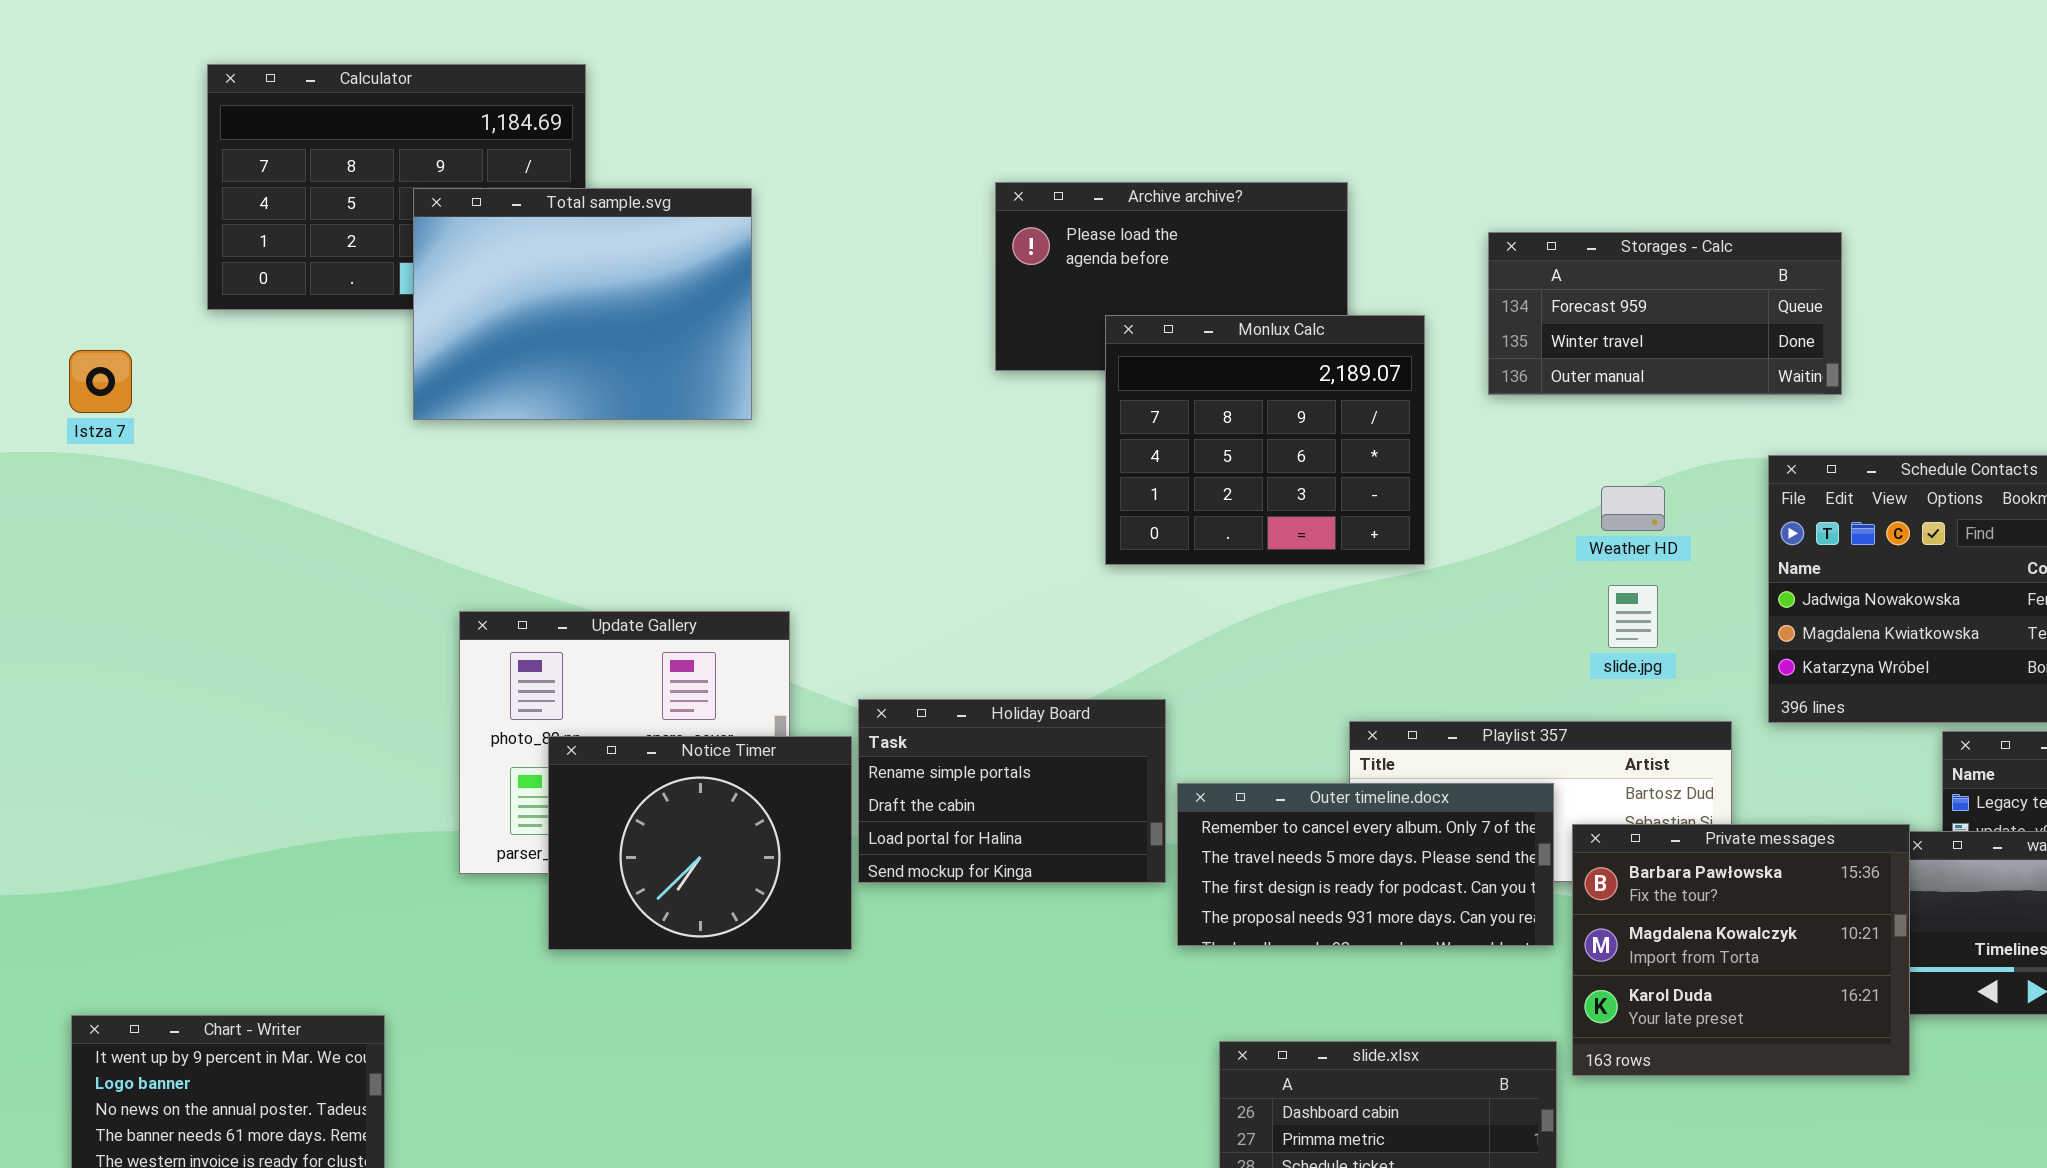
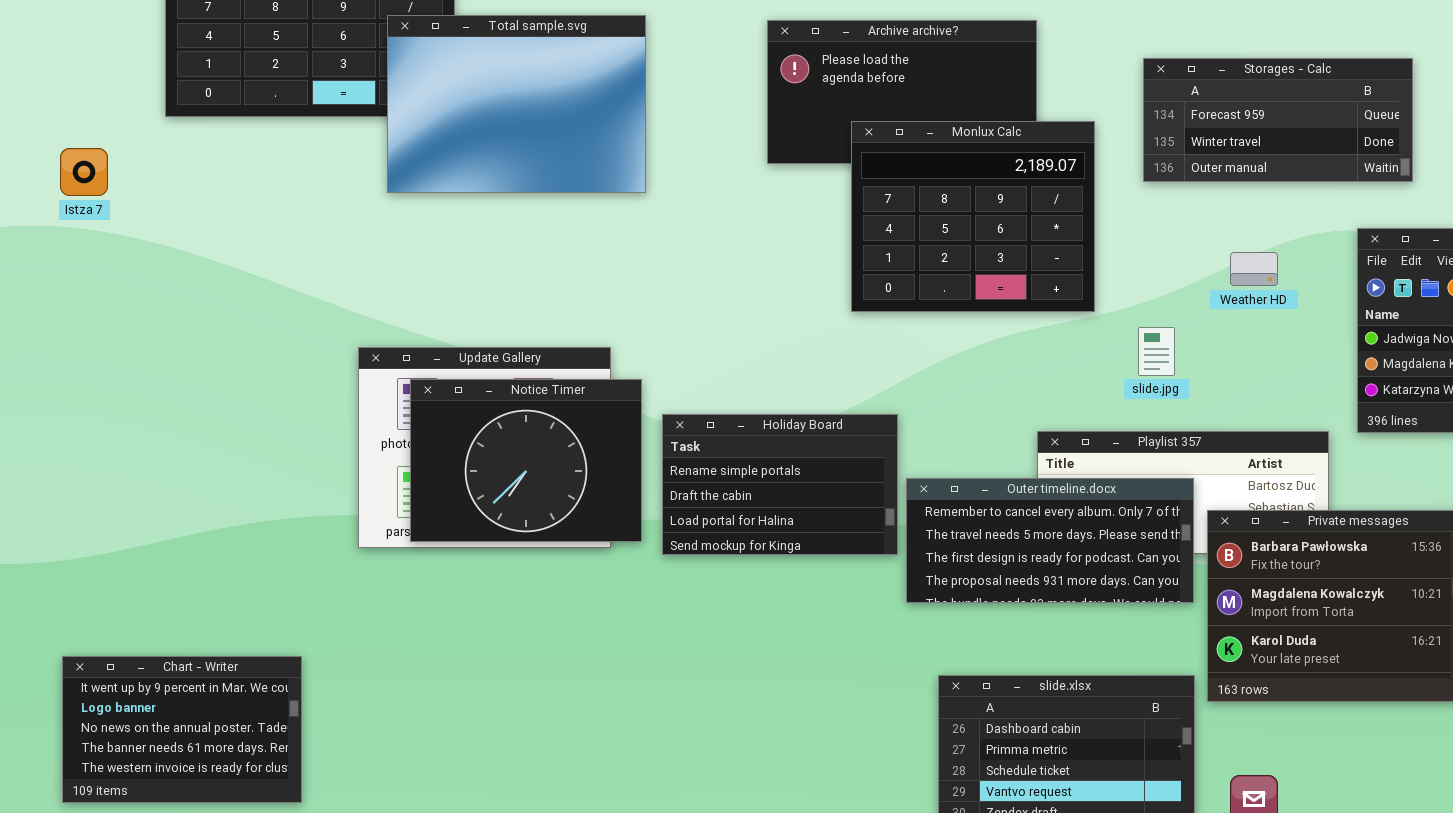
Total sample.svg: [413,188,752,420] -> [387,15,646,193], moved
slide.jpg: [1608,585,1658,648] -> [1138,327,1175,376], moved
Notice Timer: [548,736,852,950] -> [410,379,642,542], moved

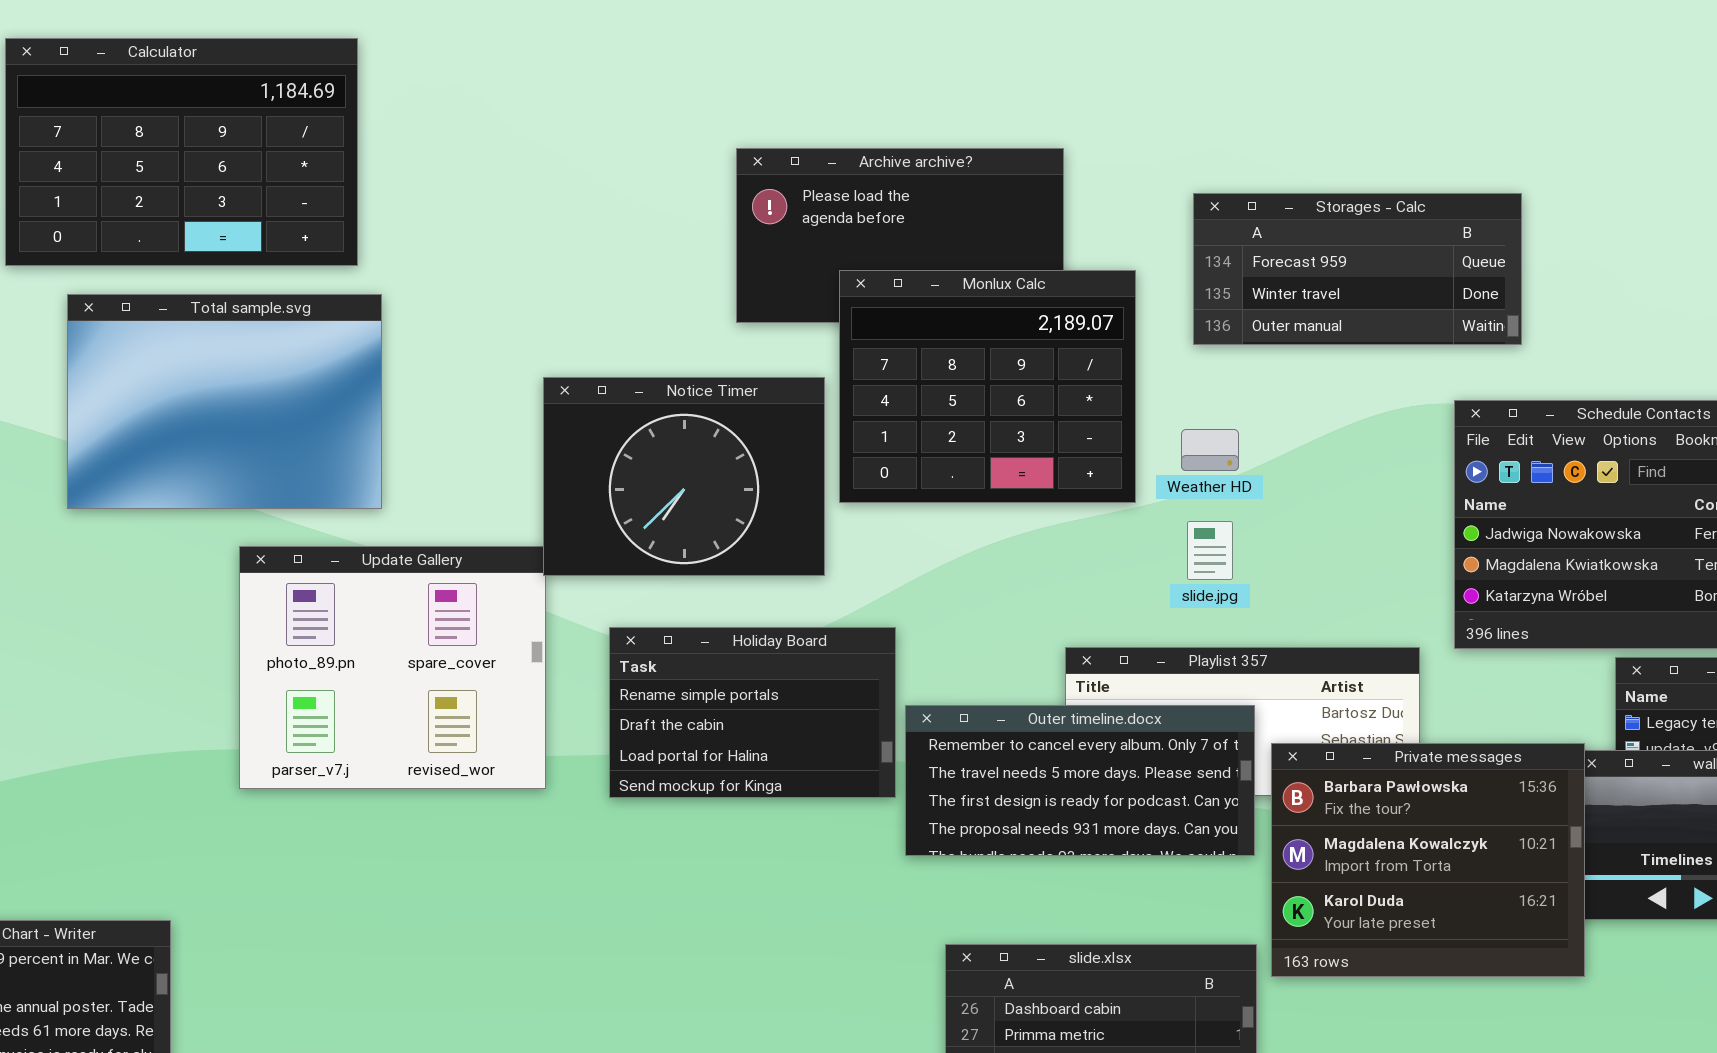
Total sample.svg: [387,15,646,193] -> [67,294,382,509], moved
Weather HD: [1230,252,1278,286] -> [1181,429,1239,471], moved
Notice Timer: [410,379,642,542] -> [543,377,825,576], moved

